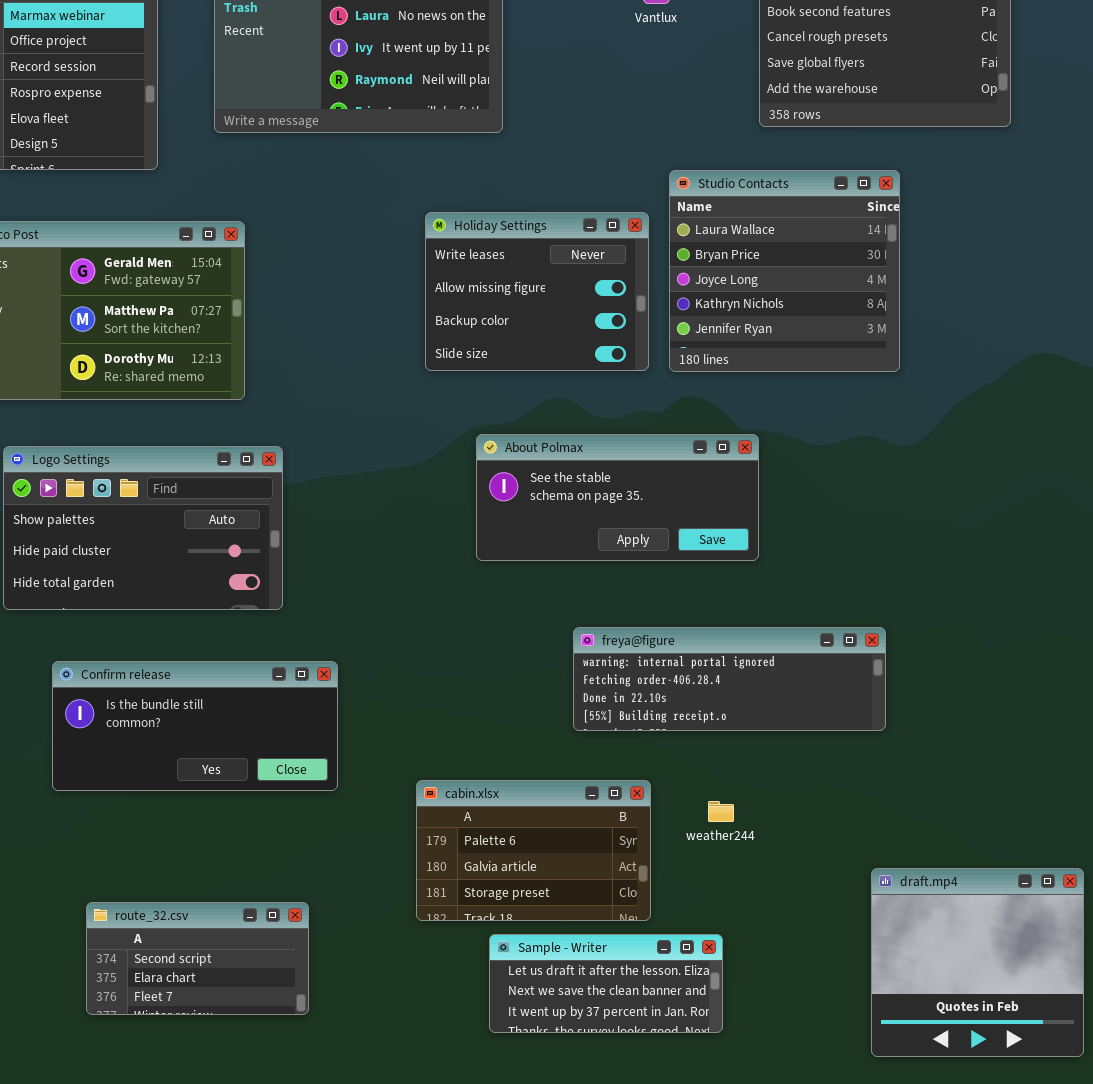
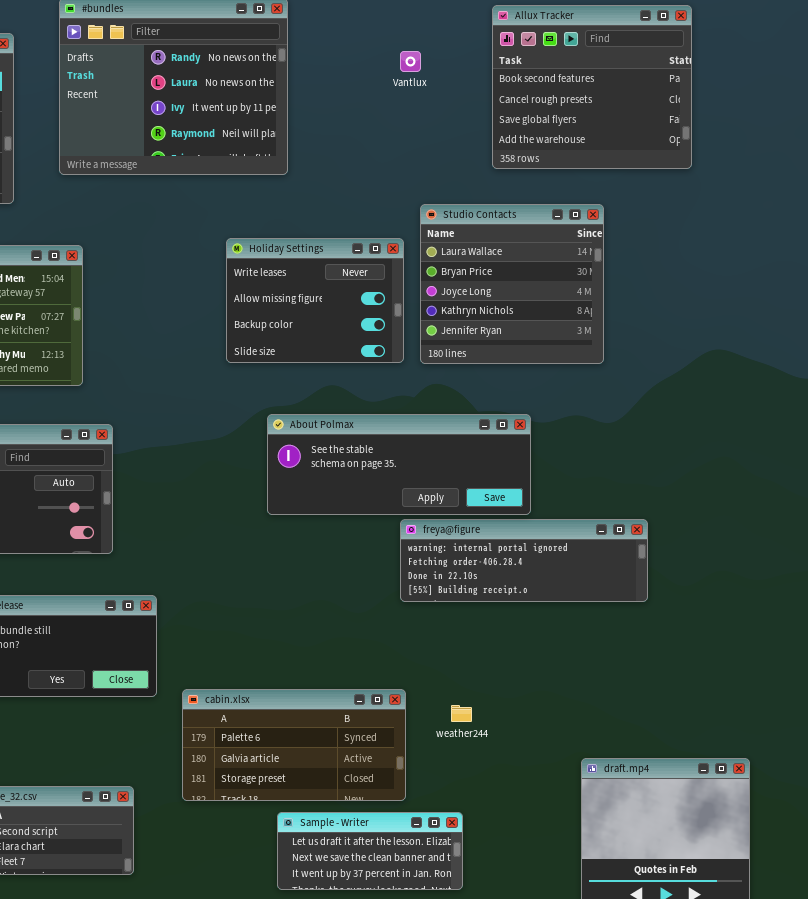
About Polmax: [476,434,759,561] -> [267,414,531,515], resized
freya@figure: [573,627,886,731] -> [400,519,648,602], moved
cabin.xlsx: [416,780,651,921] -> [182,689,406,801], resized

